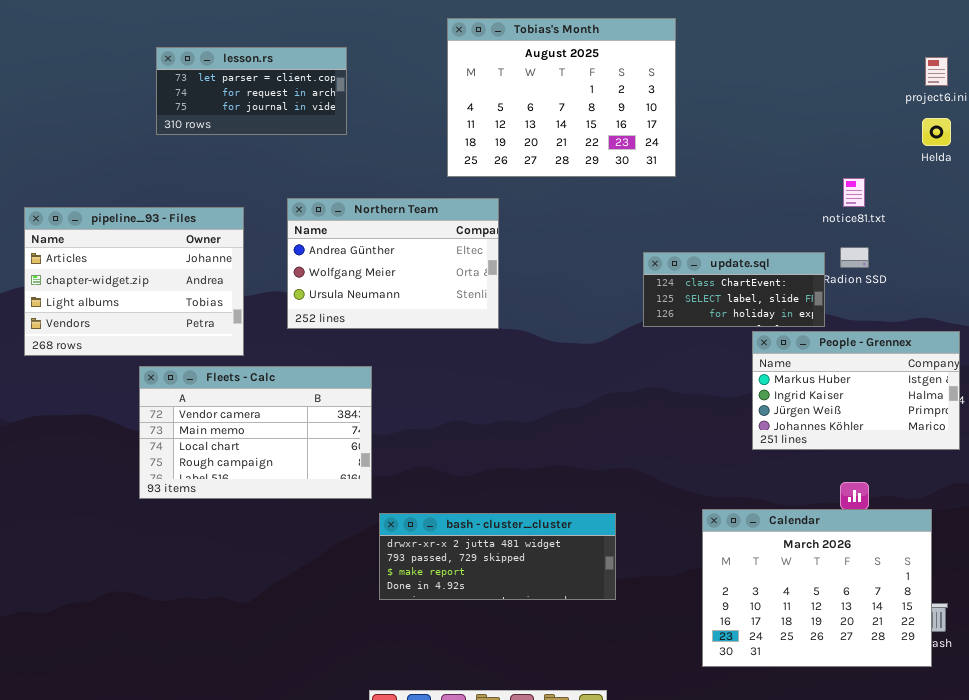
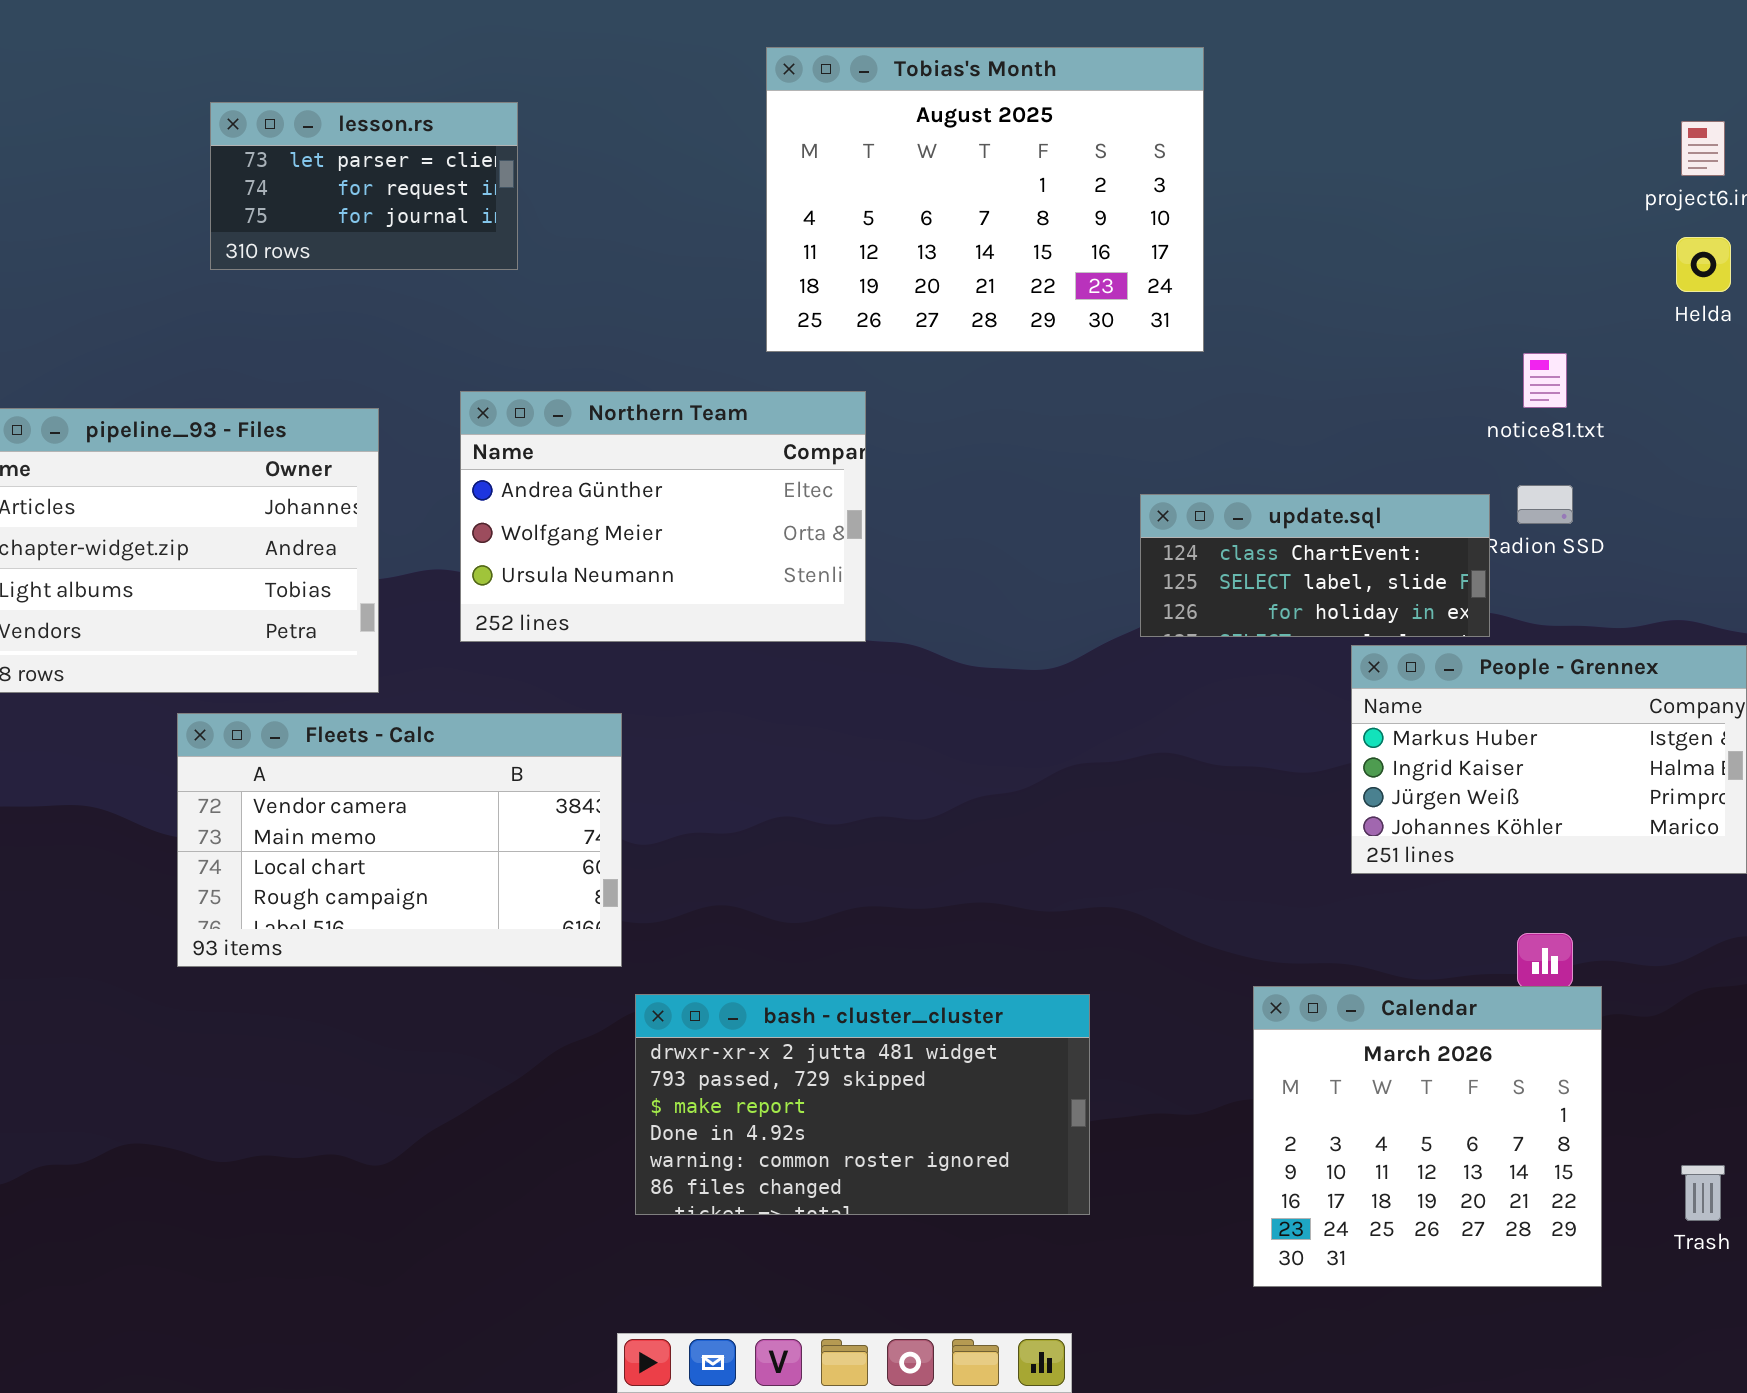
lesson.rs: [156,47,347,135] -> [210,102,518,270], resized
Calendar: [702,509,932,667] -> [1253,986,1602,1287], resized
bash - cluster_cluster: [379,513,616,600] -> [635,994,1090,1215], resized

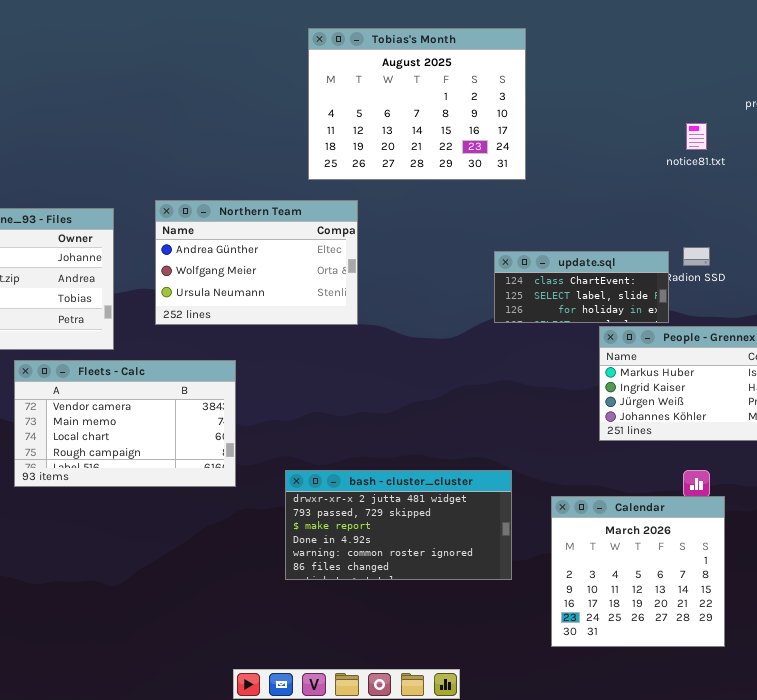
lesson.rs: [210,102,518,270] -> none, closed
notice81.txt: [1523,353,1567,408] -> [686,123,707,150], moved
bash - cluster_cluster: [635,994,1090,1215] -> [285,470,512,580], moved

